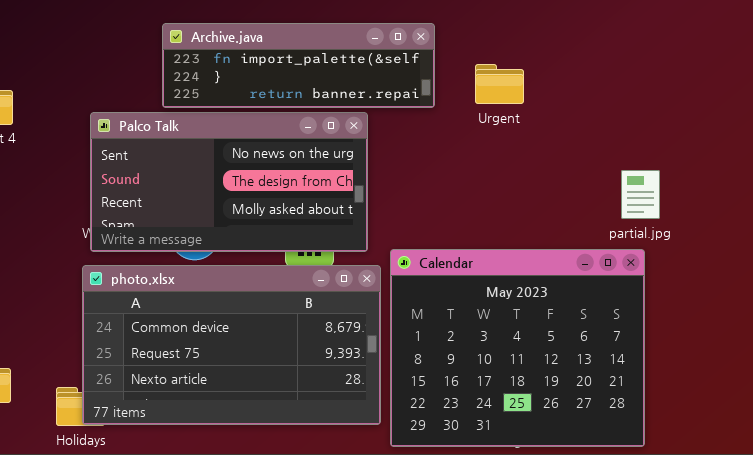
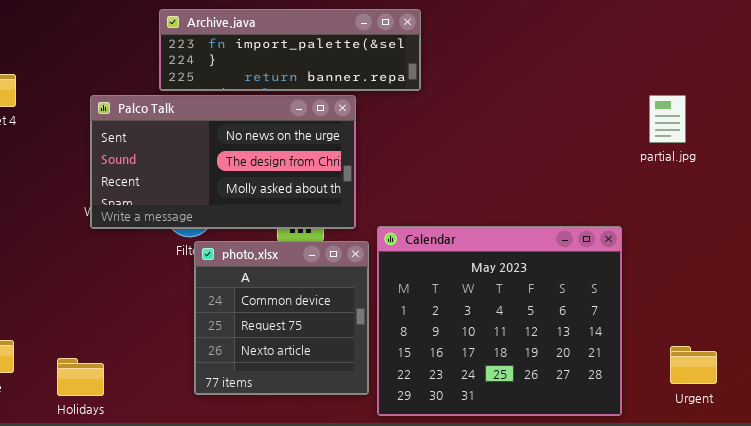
Urgent: [475,64,524,104] -> [670,346,717,384], moved
partial.jpg: [621,170,660,219] -> [649,95,686,143], moved
photo.xlsx: [82,265,381,425] -> [194,241,369,395], resized

